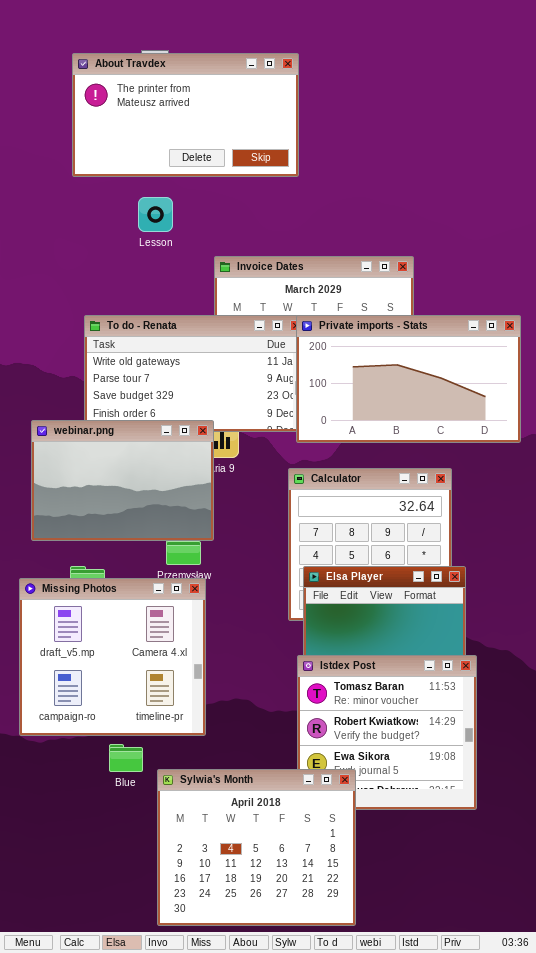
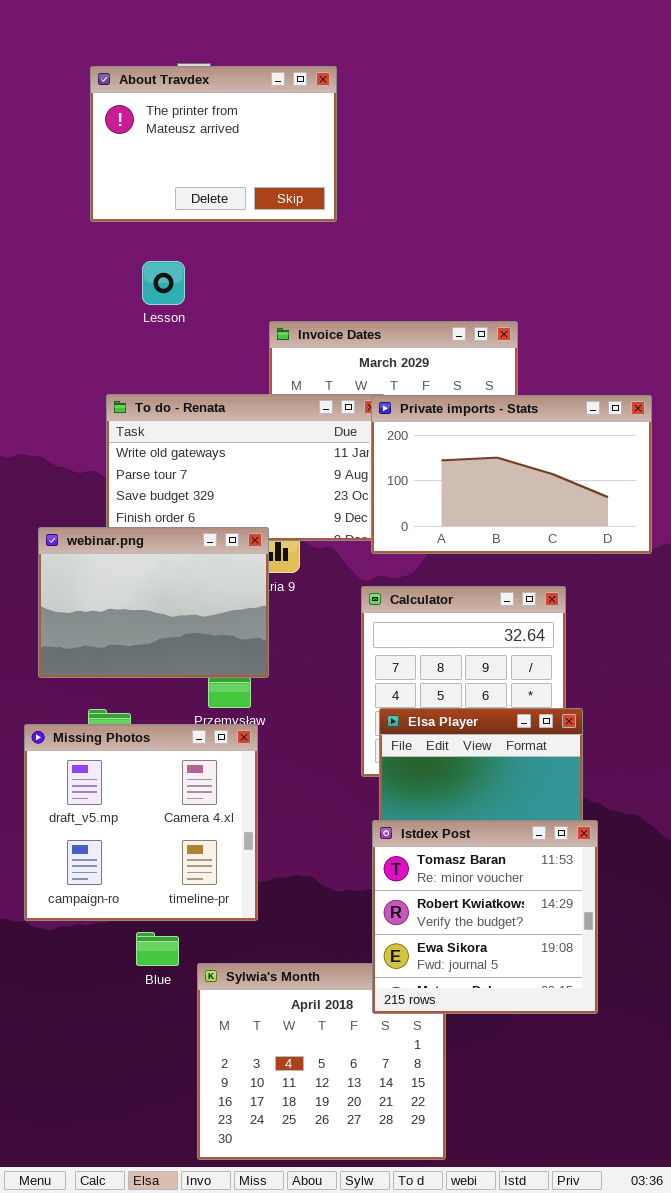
About Travdex: [72,53,299,177] -> [90,66,337,222], resized
Lesson: [138,197,173,232] -> [142,261,185,305], moved
Istdex Post: [297,655,477,810] -> [372,820,598,1014], raised

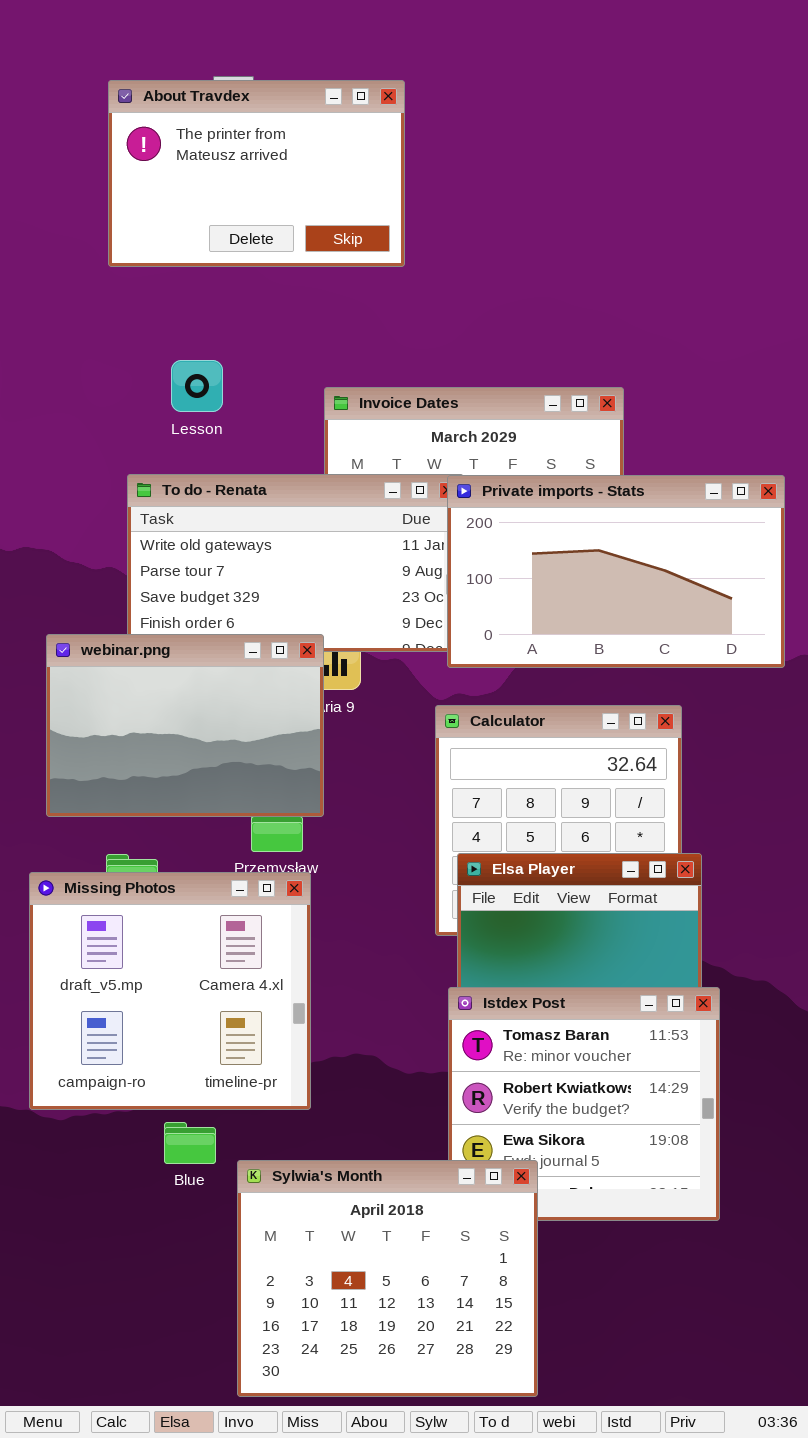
Lesson: [142,261,185,305] -> [171,360,223,412], moved
Sylwia's Month: [197,963,446,1160] -> [237,1160,538,1397], raised

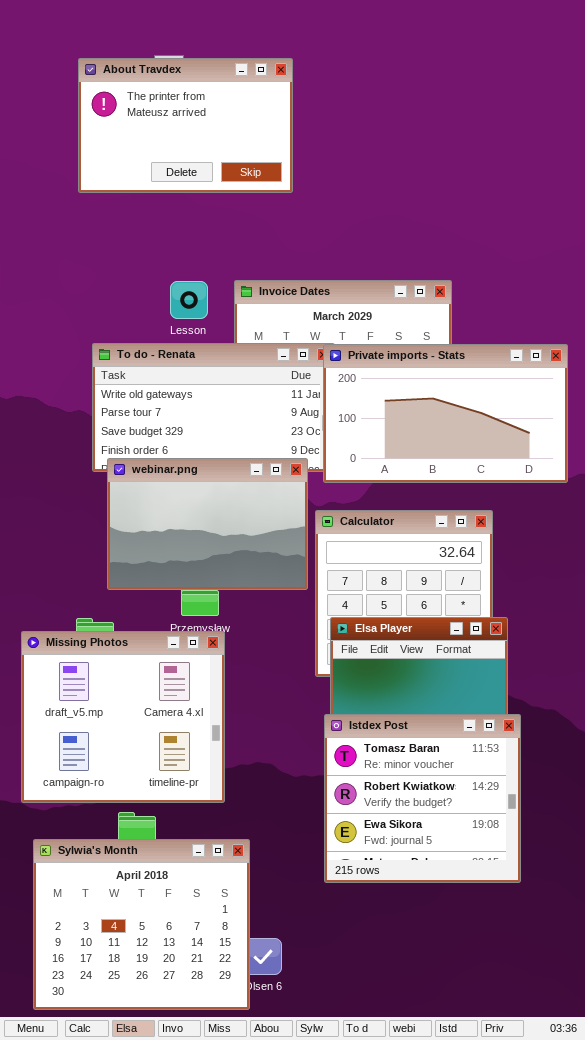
Lesson: [171,360,223,412] -> [170,281,208,319], moved
webinar.png: [46,634,324,817] -> [107,458,308,590], moved
Sylwia's Month: [237,1160,538,1397] -> [33,839,250,1010], moved

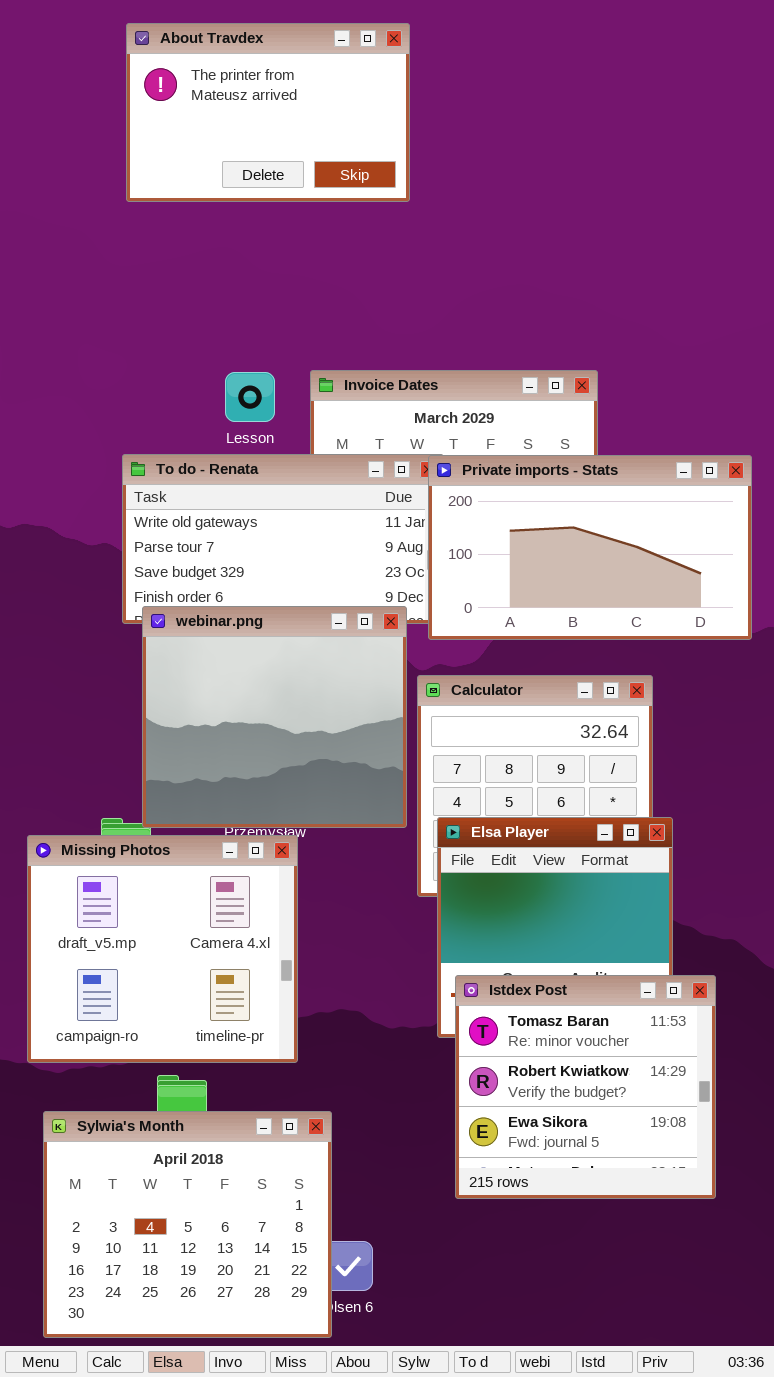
About Travdex: [78,58,293,193] -> [126,23,410,202], moved
webinar.png: [107,458,308,590] -> [142,606,407,828], resized
Istdex Post: [324,714,521,883] -> [455,975,716,1199], moved

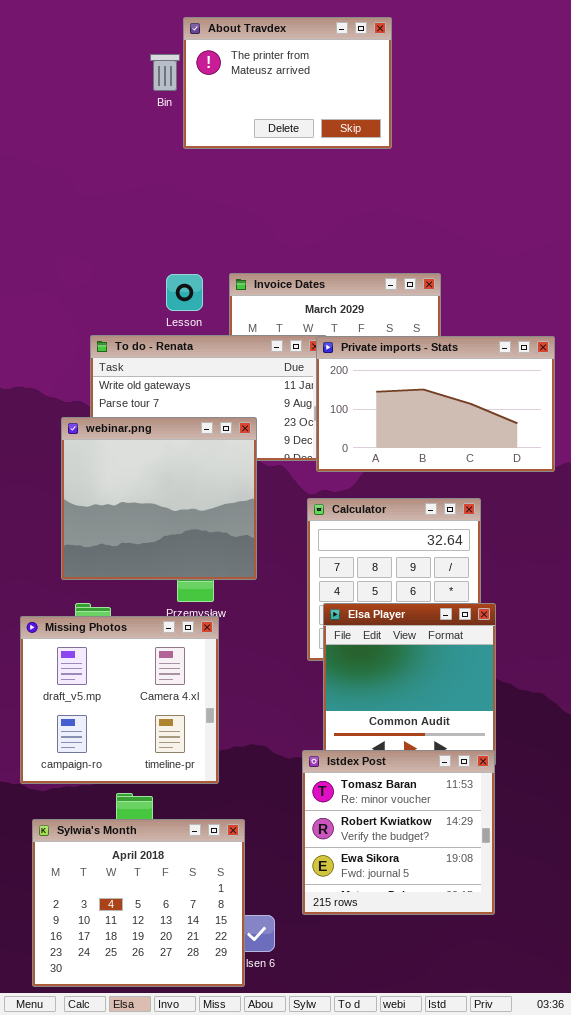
About Travdex: [126,23,410,202] -> [183,17,392,149], moved
webinar.png: [142,606,407,828] -> [61,417,257,580], moved
Istdex Post: [455,975,716,1199] -> [302,750,495,915], moved

